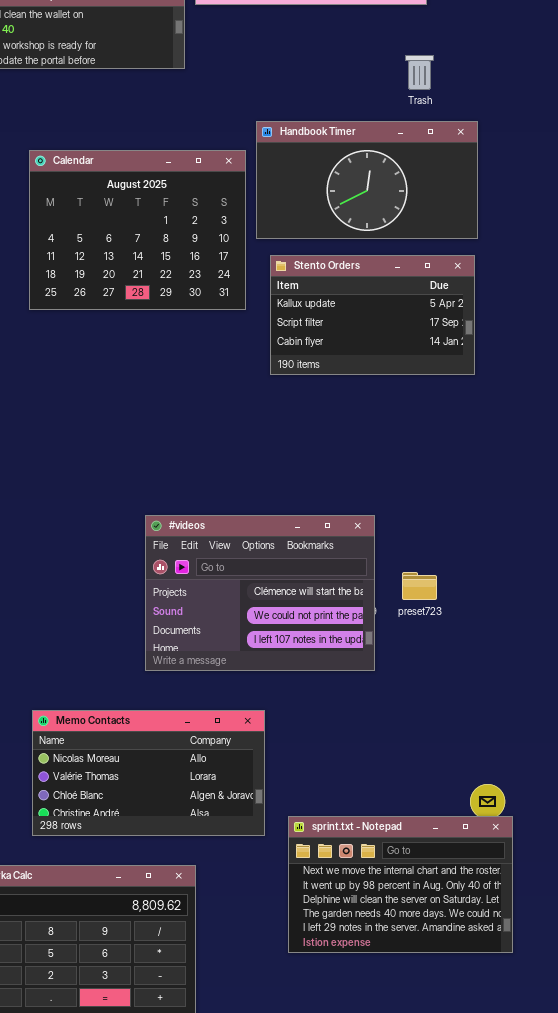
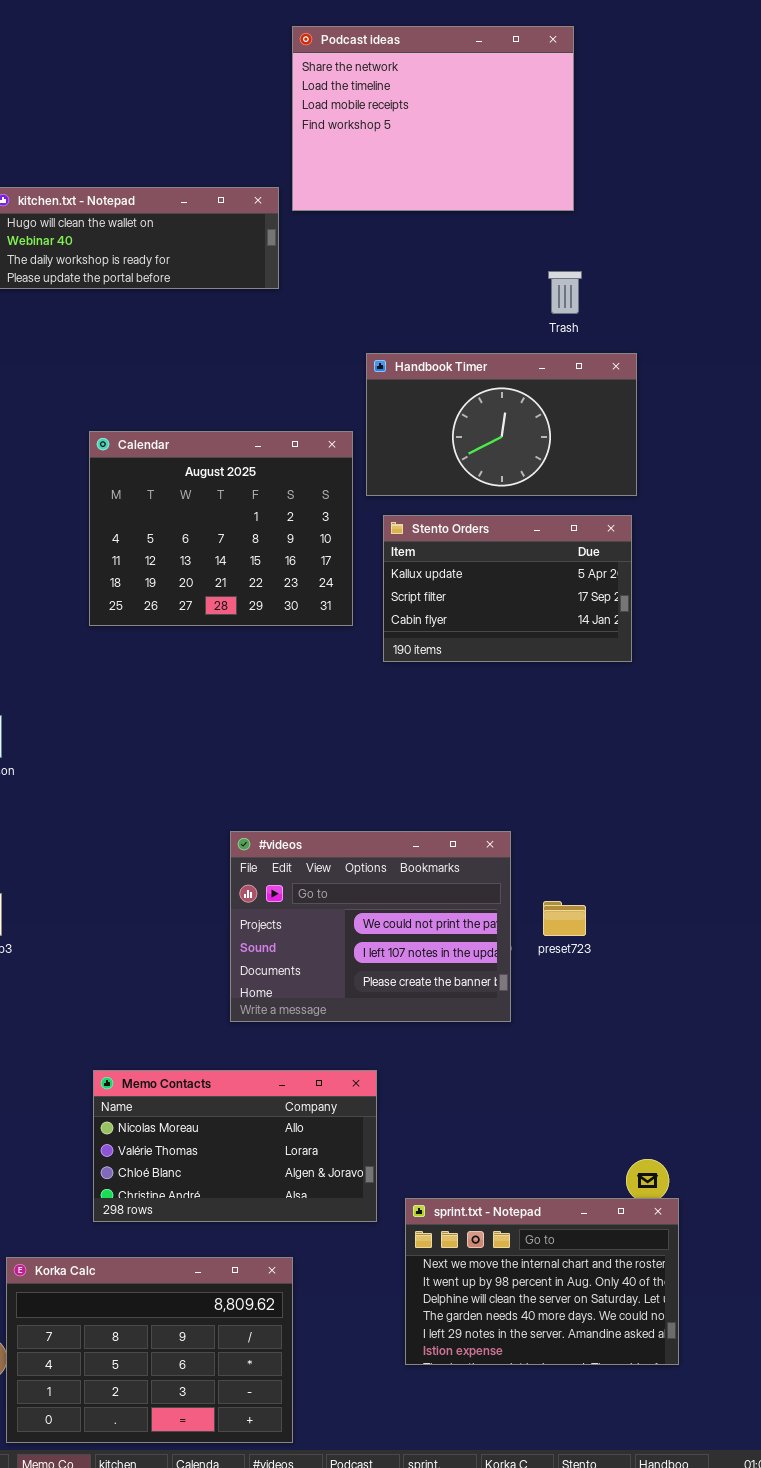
Calendar: [29,150,246,310] -> [89,431,353,626], moved
#videos: [145,515,375,671] -> [230,831,511,1022], scrolled down 1 row

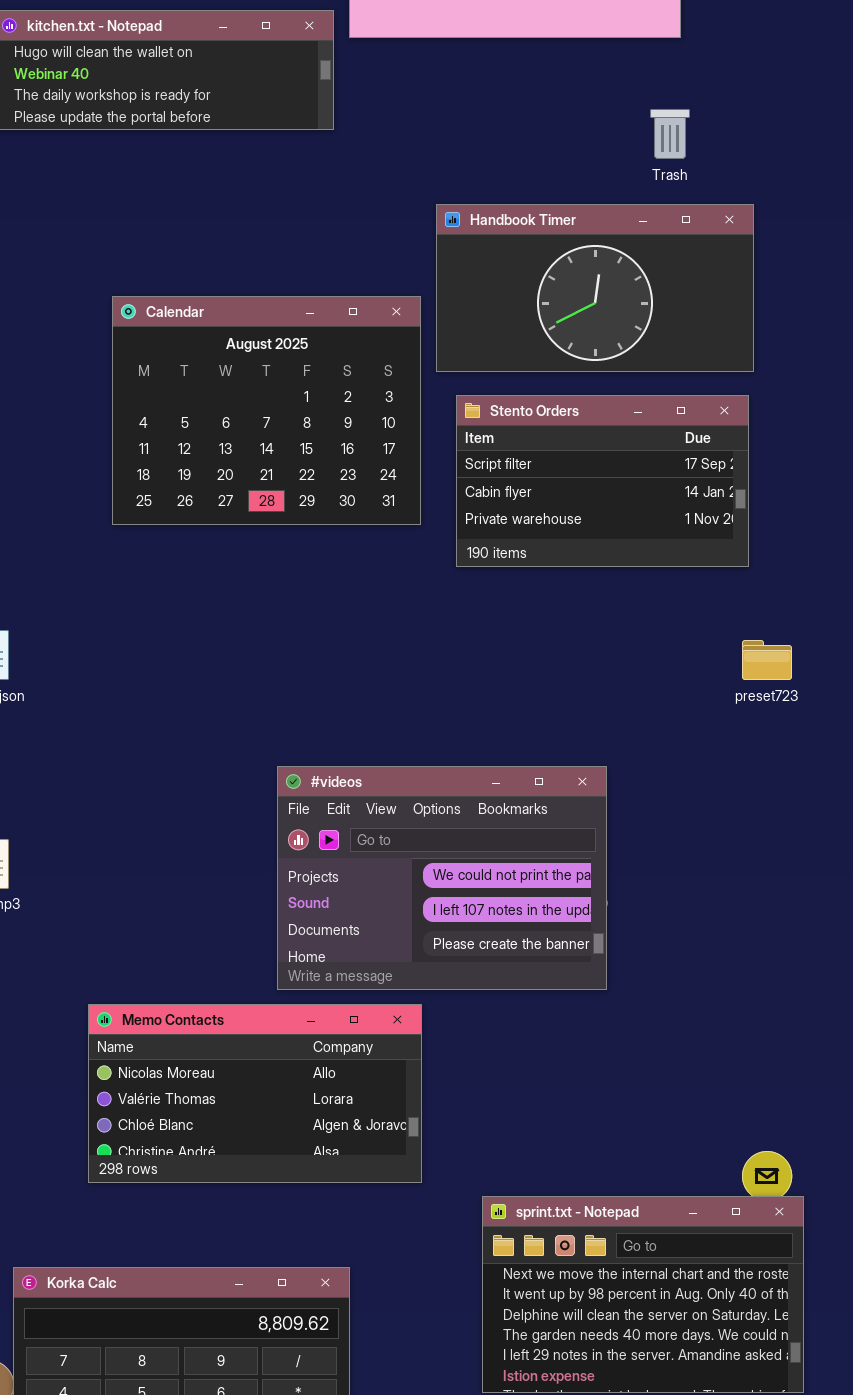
Stento Orders: [383,515,632,662] -> [456,395,749,567], scrolled down 1 row
preset723: [543,901,586,936] -> [742,640,792,680], moved
Memo Contacts: [93,1070,377,1222] -> [88,1004,422,1183], moved

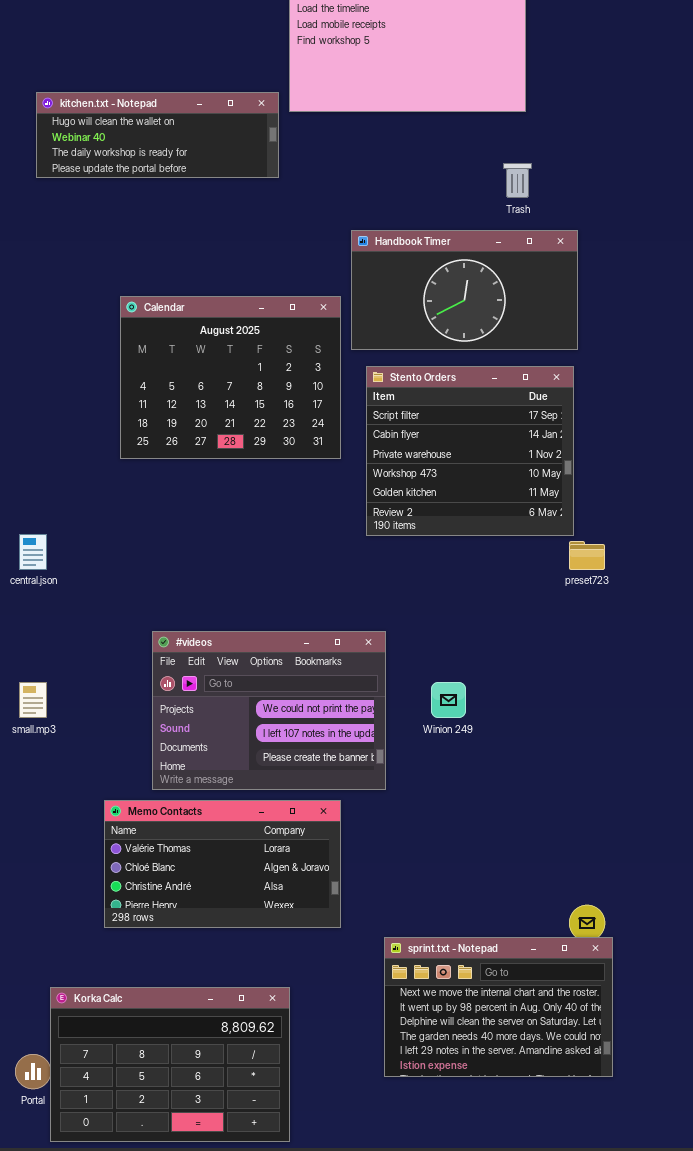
Stento Orders: [456,395,749,567] -> [366,366,574,536], resized
#videos: [277,766,607,990] -> [152,631,386,790], moved
Memo Contacts: [88,1004,422,1183] -> [104,800,341,928], scrolled down 1 row

